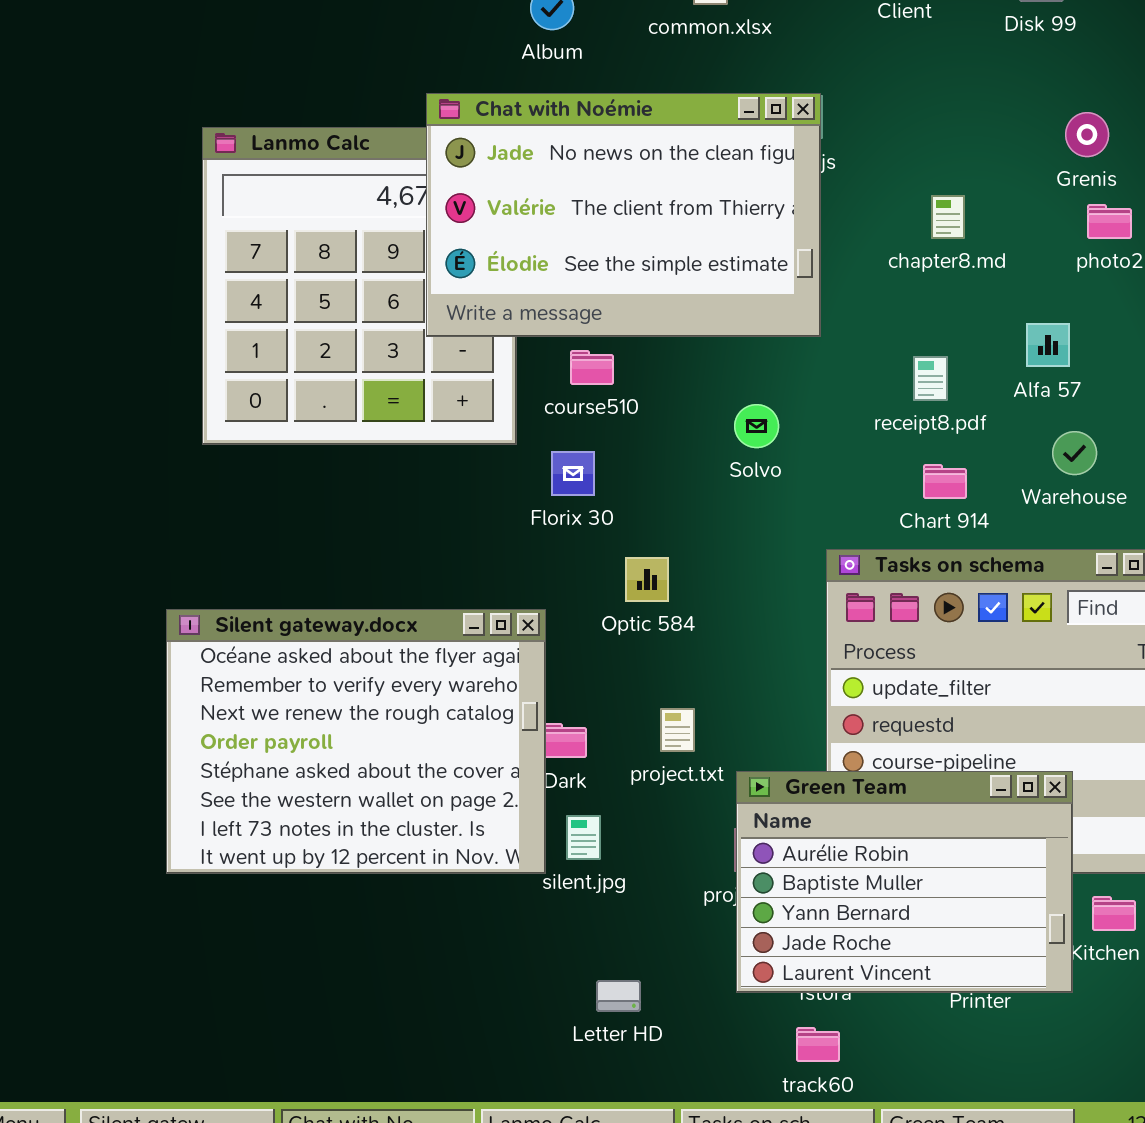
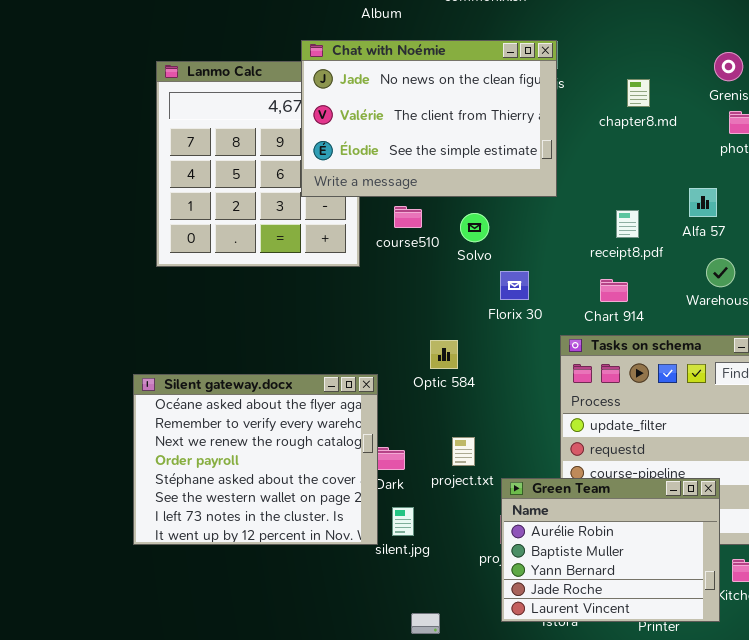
chapter8.md: [931,195,965,239] -> [627,79,650,107], moved
Solvo: [734,404,779,448] -> [460,213,489,242], moved
Florix 30: [551,451,595,496] -> [500,271,529,300], moved
Chart 914: [923,464,967,499] -> [600,279,628,302], moved

